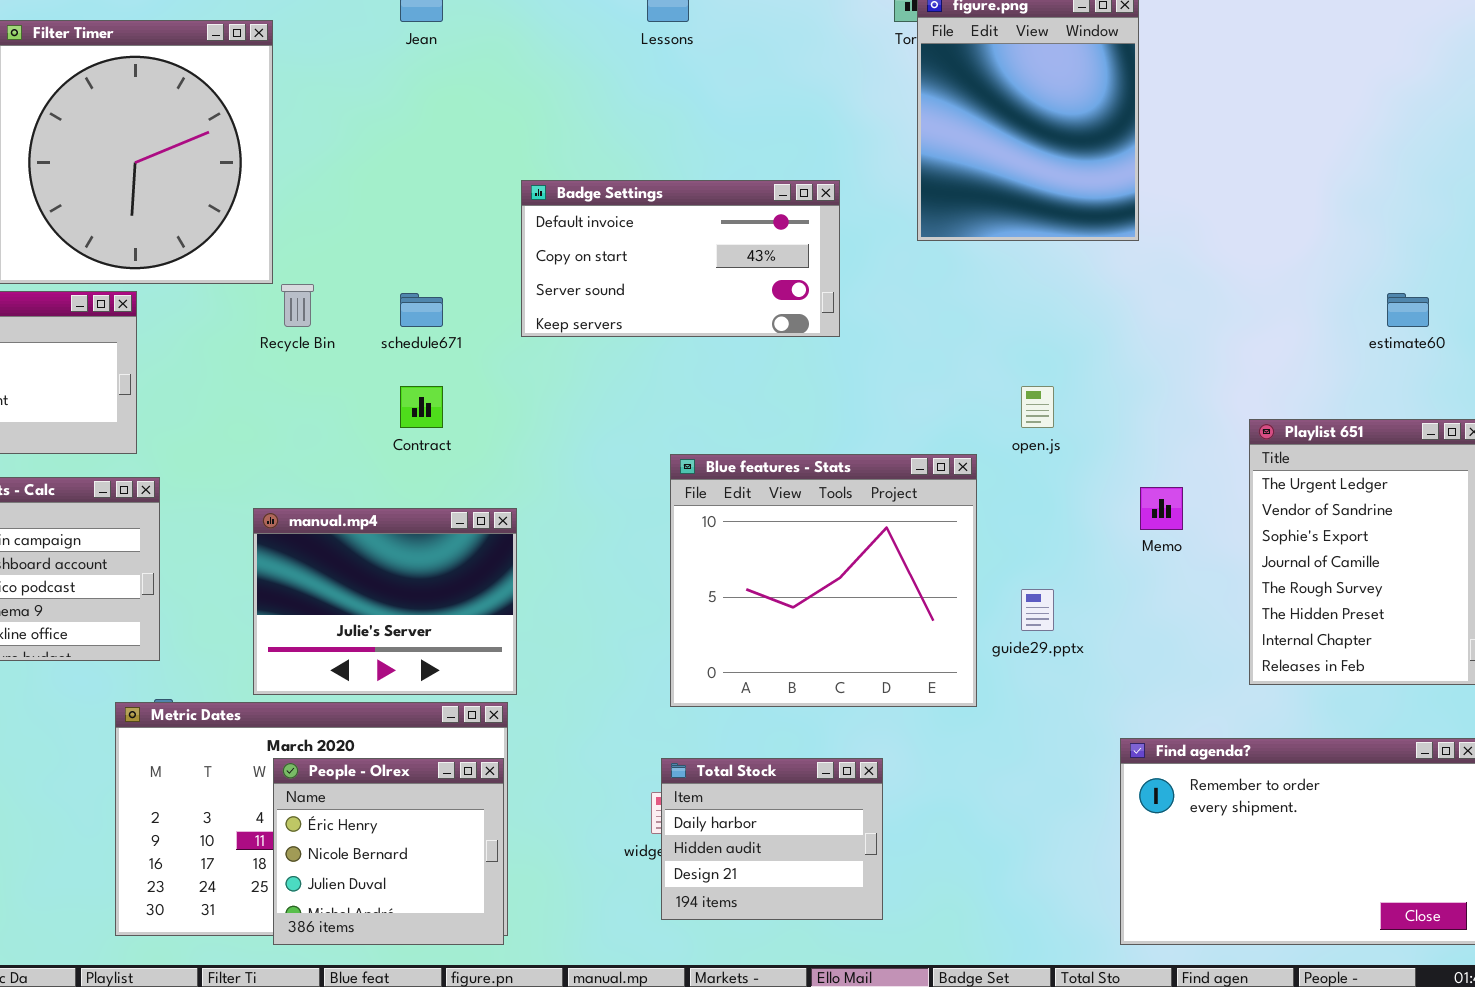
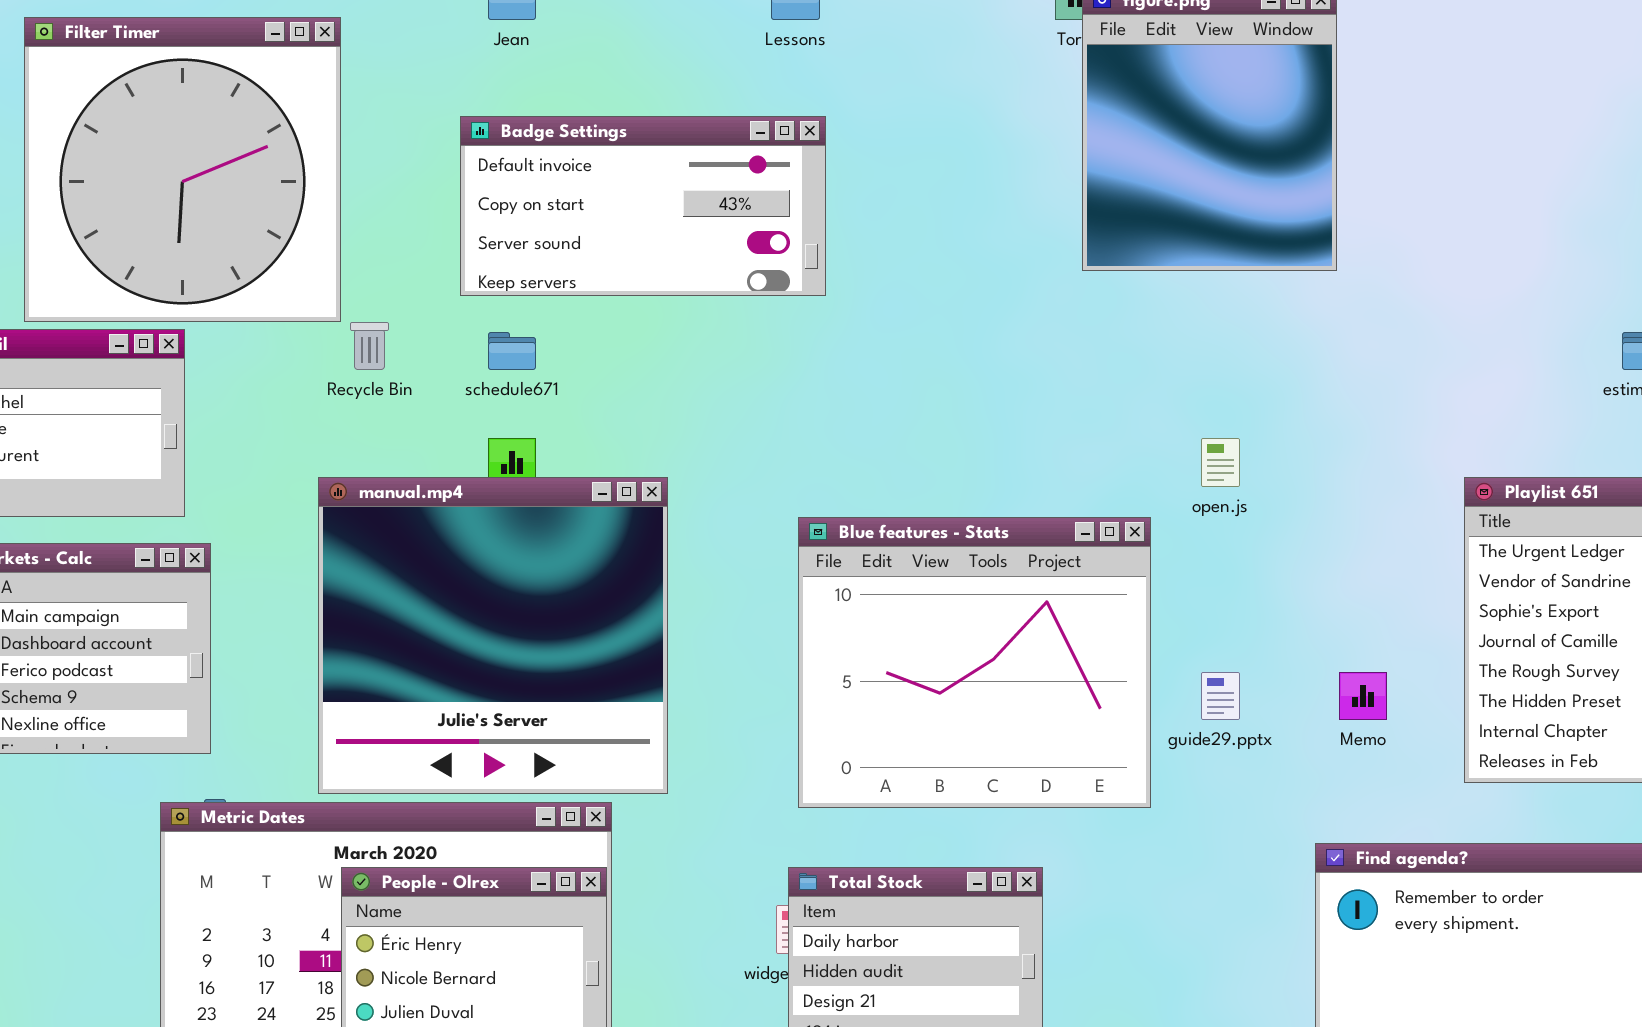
Badge Settings: [521,180,840,337] -> [460,116,826,296], moved
Memo: [1140,487,1183,530] -> [1339,672,1387,720], moved
manual.mp4: [253,508,517,695] -> [318,477,668,794], resized

